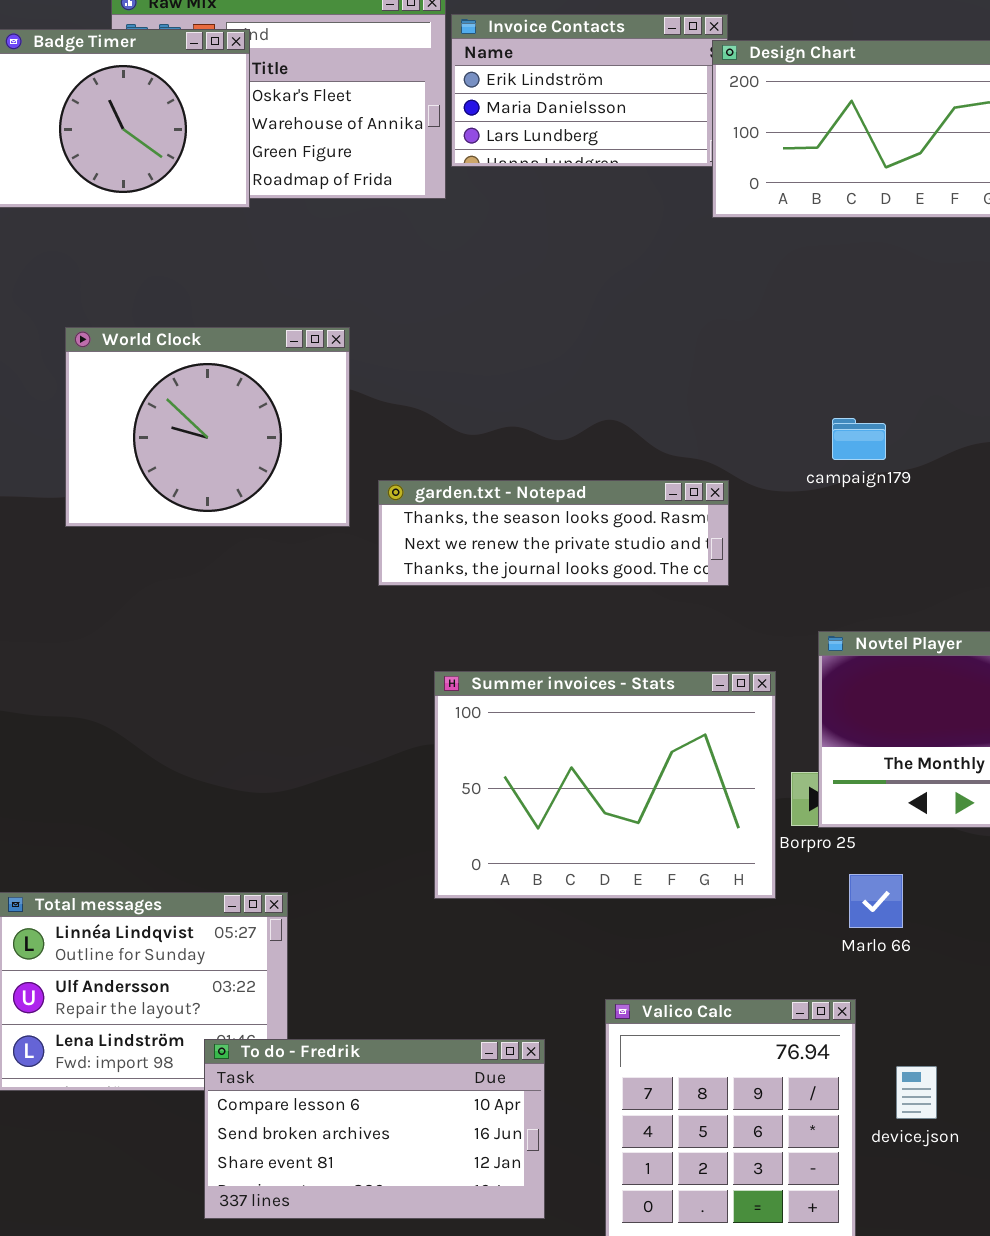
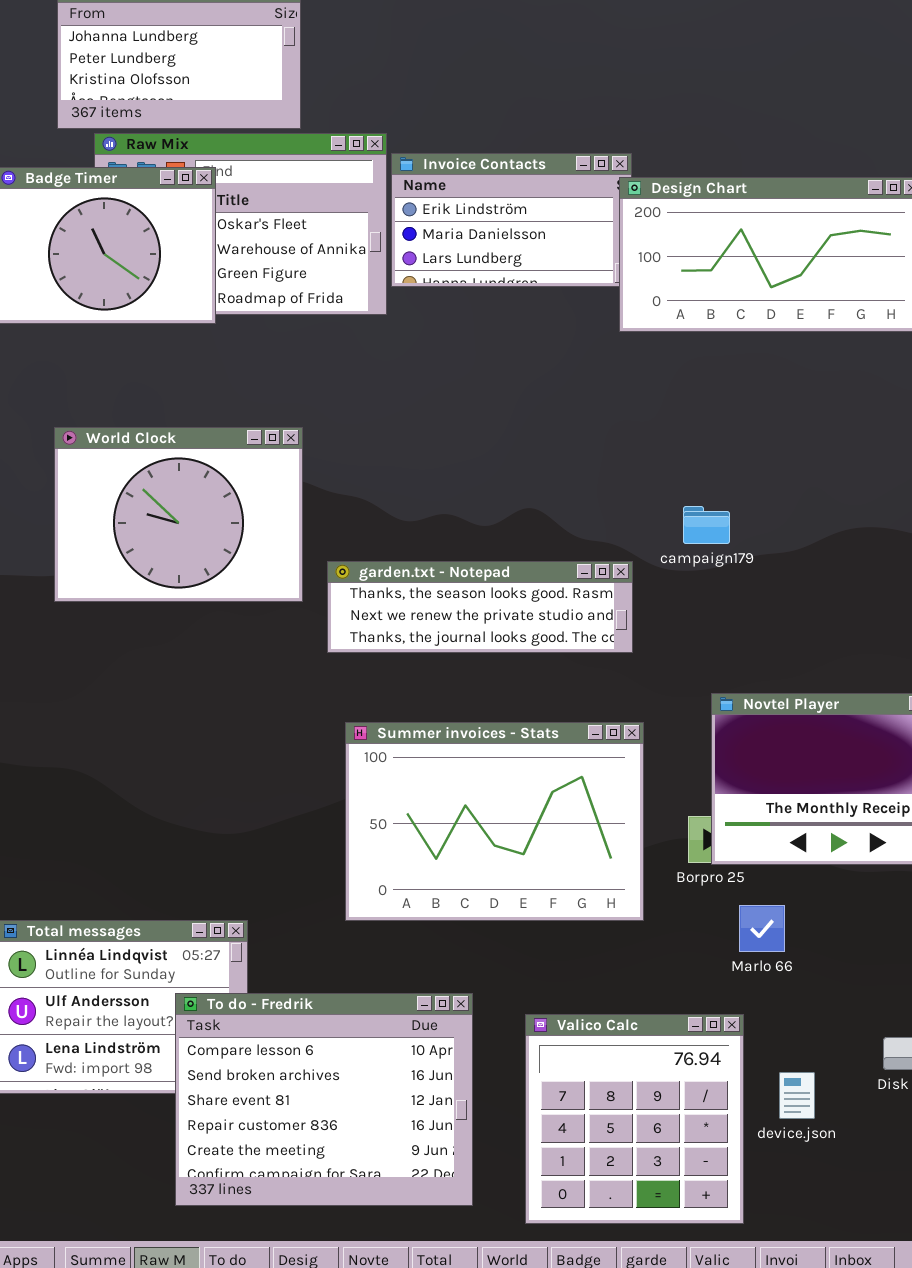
campaign179: [832,418,886,460] -> [683,506,730,544], moved
Summer invoices - Stats: [434,671,776,899] -> [345,722,644,921], moved
To do - Fredrik: [204,1039,545,1219] -> [175,993,473,1206], resized

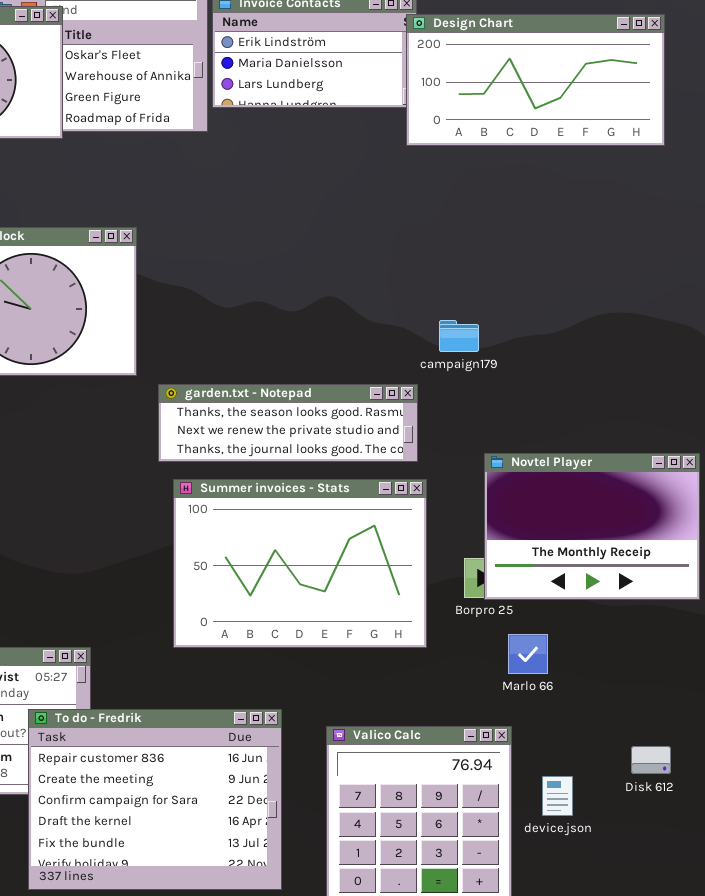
campaign179: [683,506,730,544] -> [439,320,479,352], moved
garden.txt - Notepad: [327,561,633,653] -> [158,384,418,462], moved
To do - Fredrik: [175,993,473,1206] -> [28,709,282,890], scrolled down 3 rows

